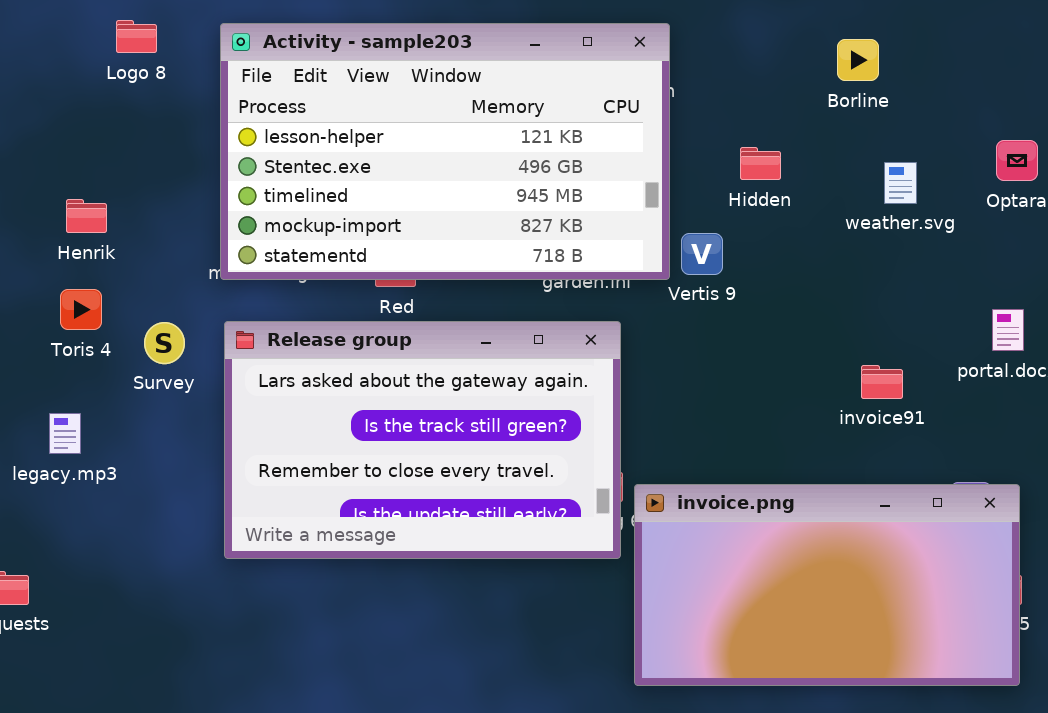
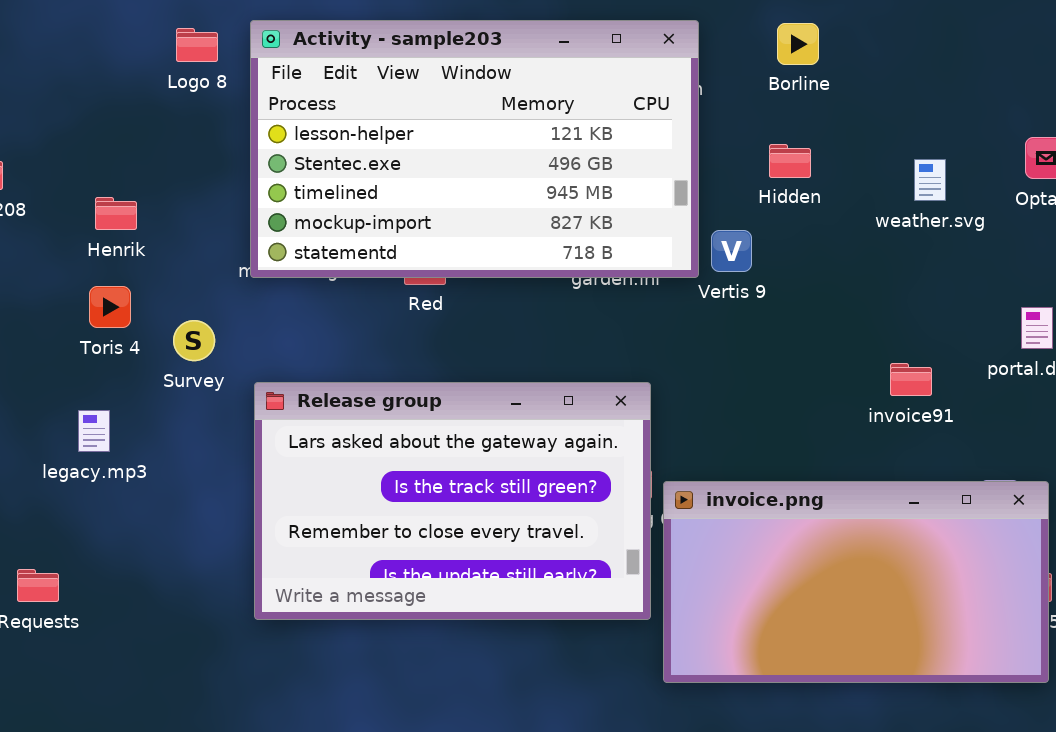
Logo 8: [116,20,157,53] -> [176,28,218,62], moved
Borline: [837,39,879,81] -> [777,23,819,65], moved
Release group: [224,321,621,559] -> [254,382,651,620], moved

